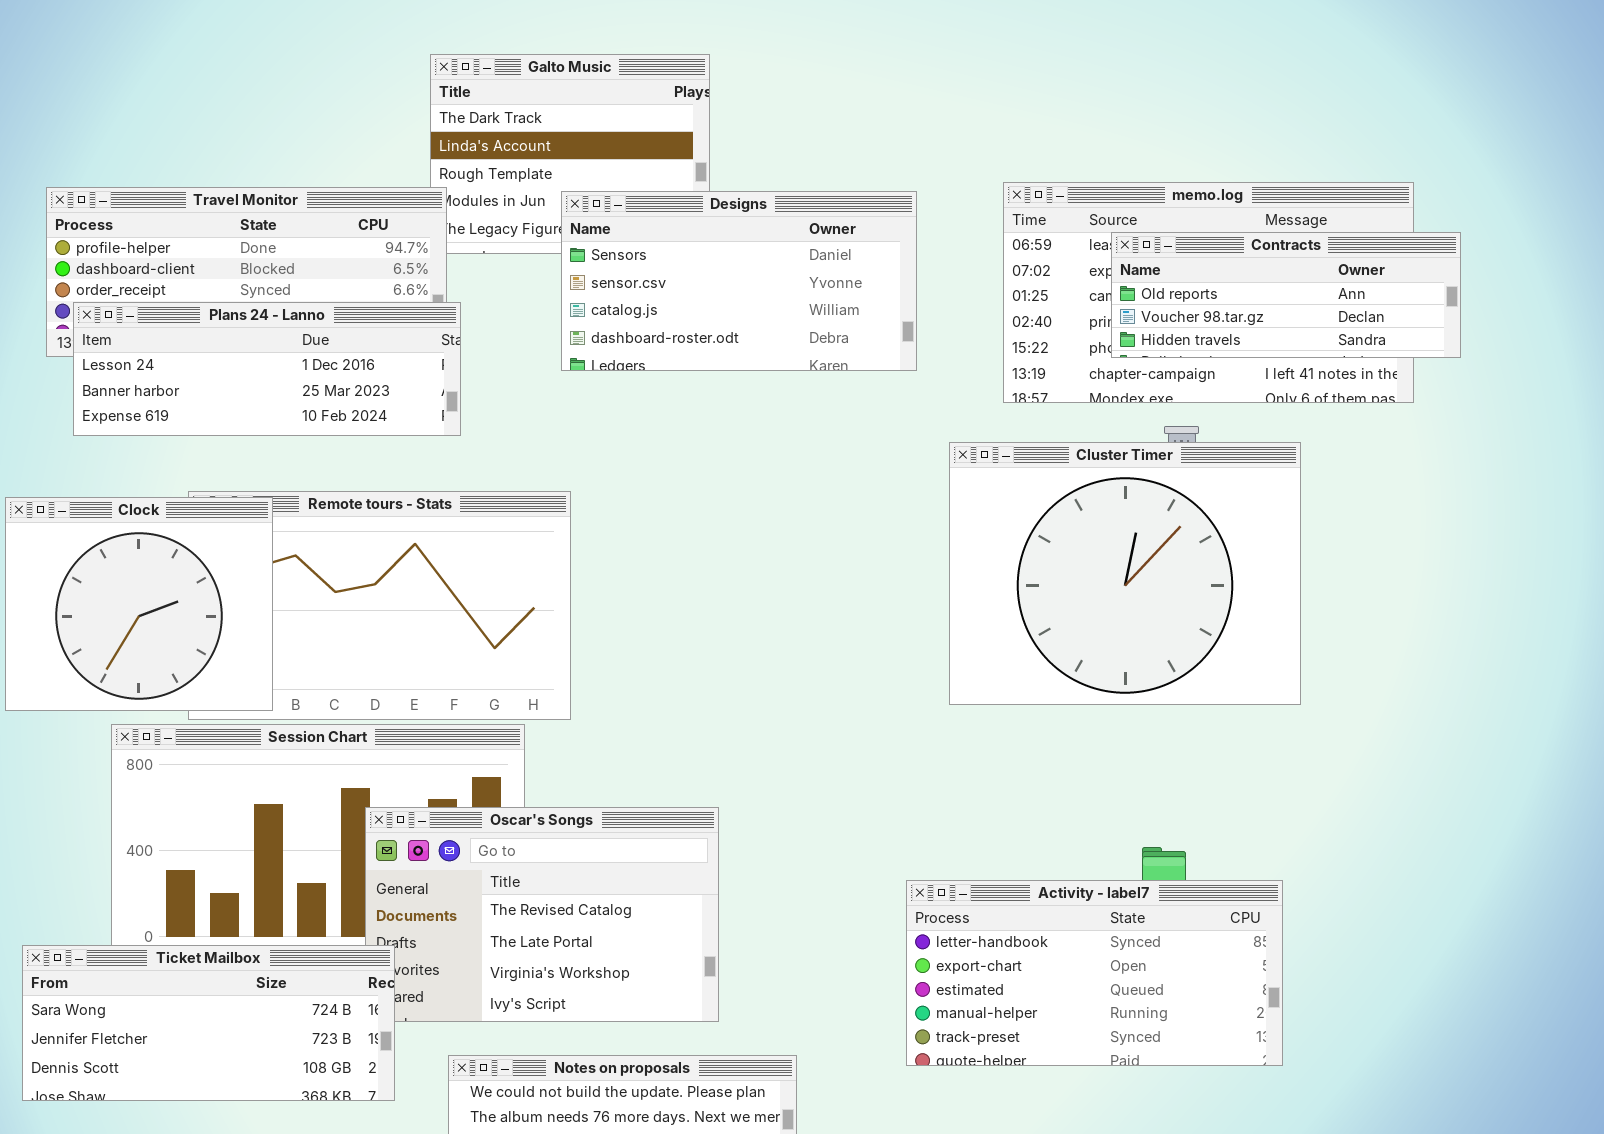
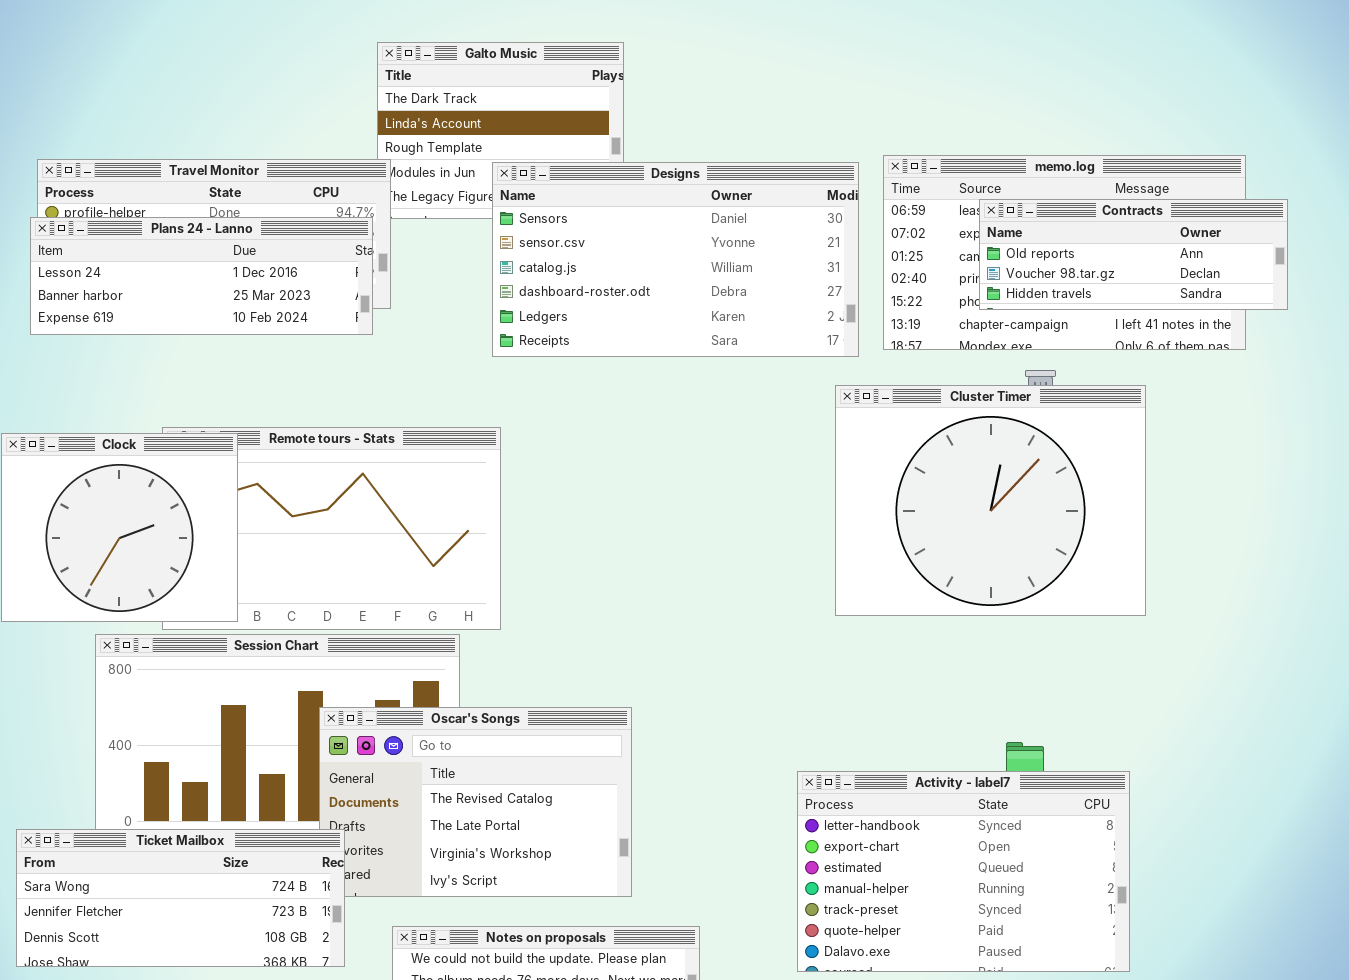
Designs: [561,191,917,371] -> [492,162,859,357], resized
Plans 24 - Lanno: [73,302,461,436] -> [30,217,373,335], moved
Activity - label7: [906,880,1283,1066] -> [797,771,1130,972], resized

